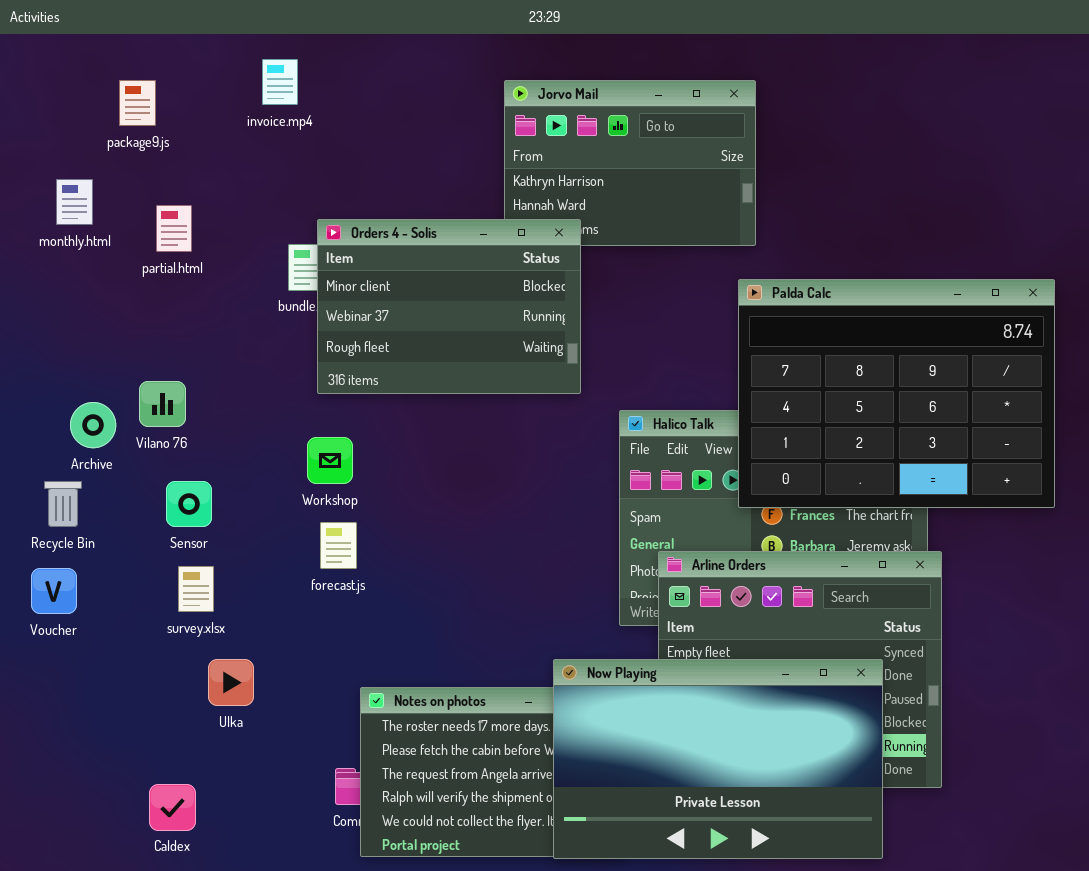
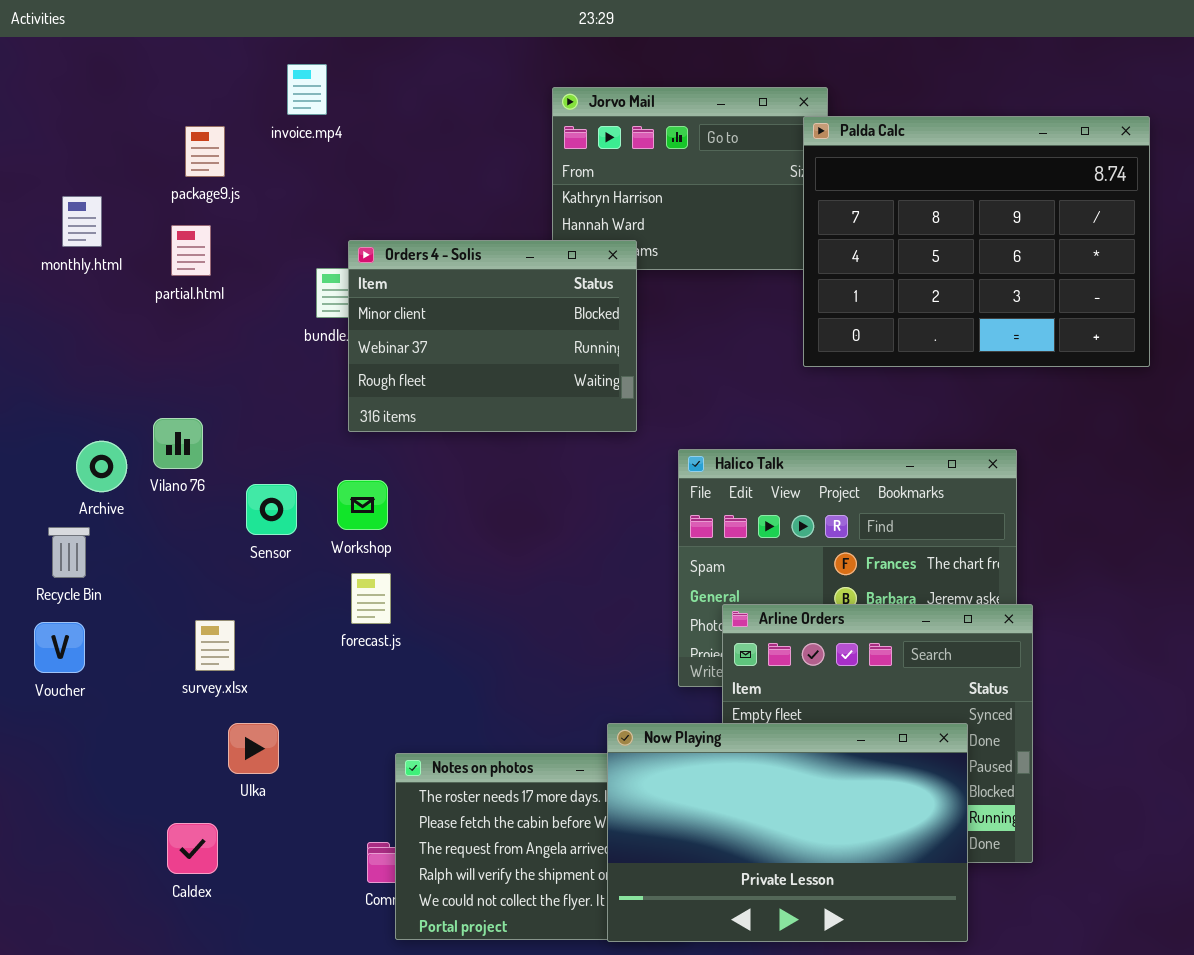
package9.js: [119,80,156,126] -> [185,126,225,177], moved
Palda Calc: [738,279,1055,508] -> [803,116,1150,367], moved
Sensor: [166,481,212,527] -> [246,484,297,535], moved
Caldex: [149,784,196,831] -> [167,823,218,874], moved

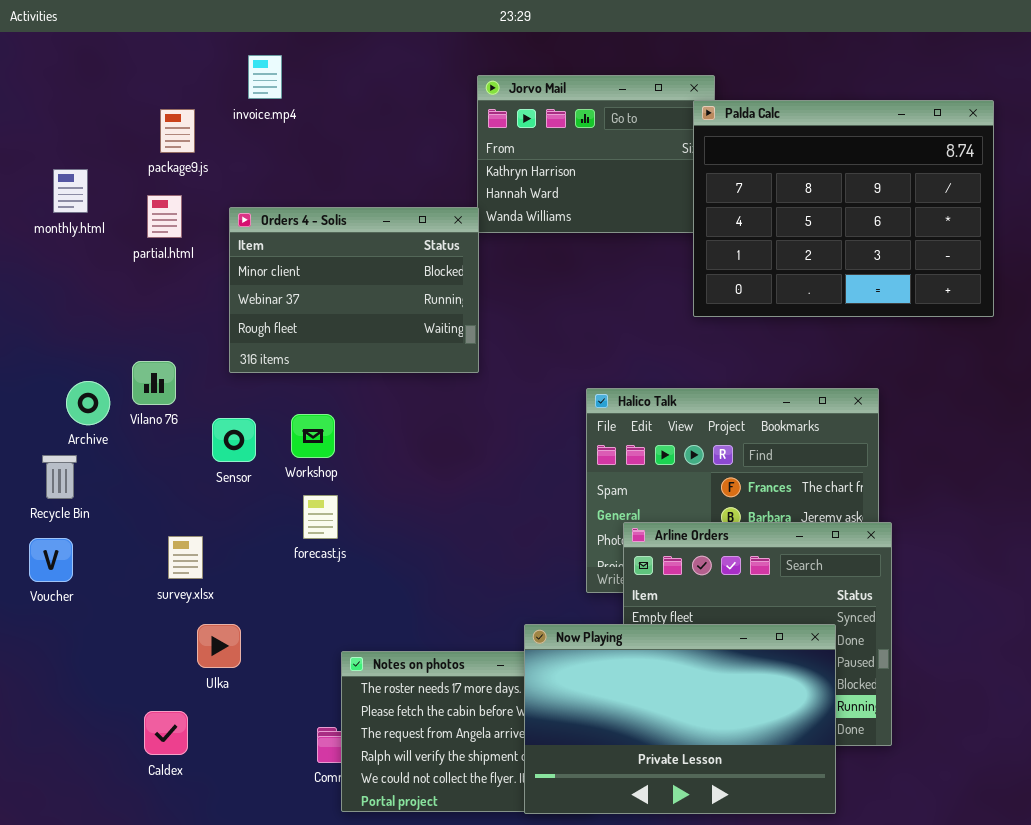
Orders 4 - Solis: [348,240,637,432] -> [229,207,479,373], moved

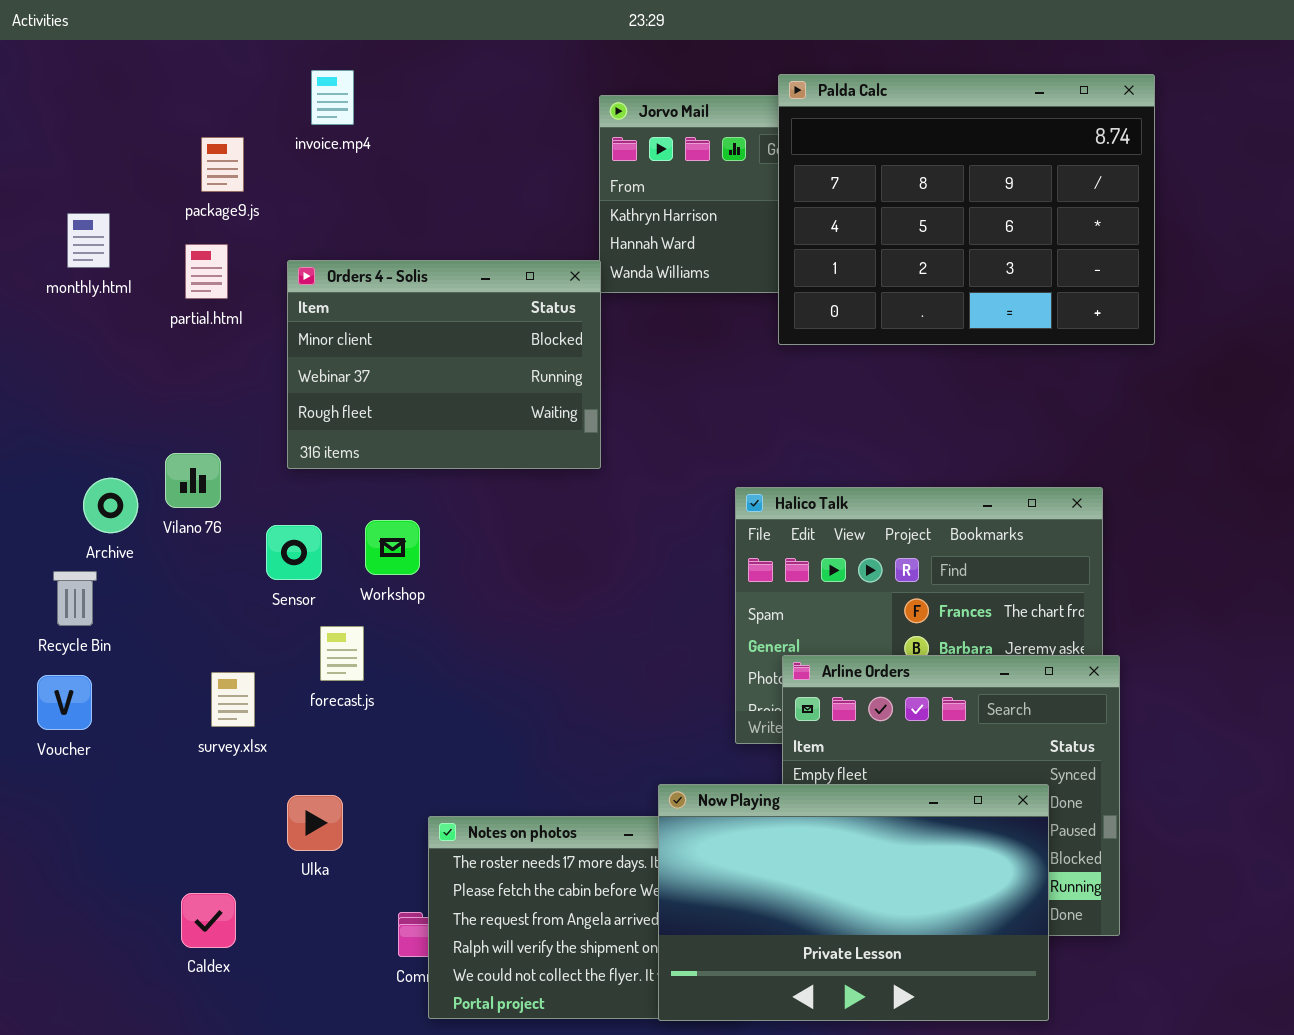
Palda Calc: [693,100,994,317] -> [778,74,1155,345], moved
forecast.js: [303,495,338,539] -> [320,626,364,681], moved
Ulka: [197,624,241,668] -> [287,795,343,851], moved

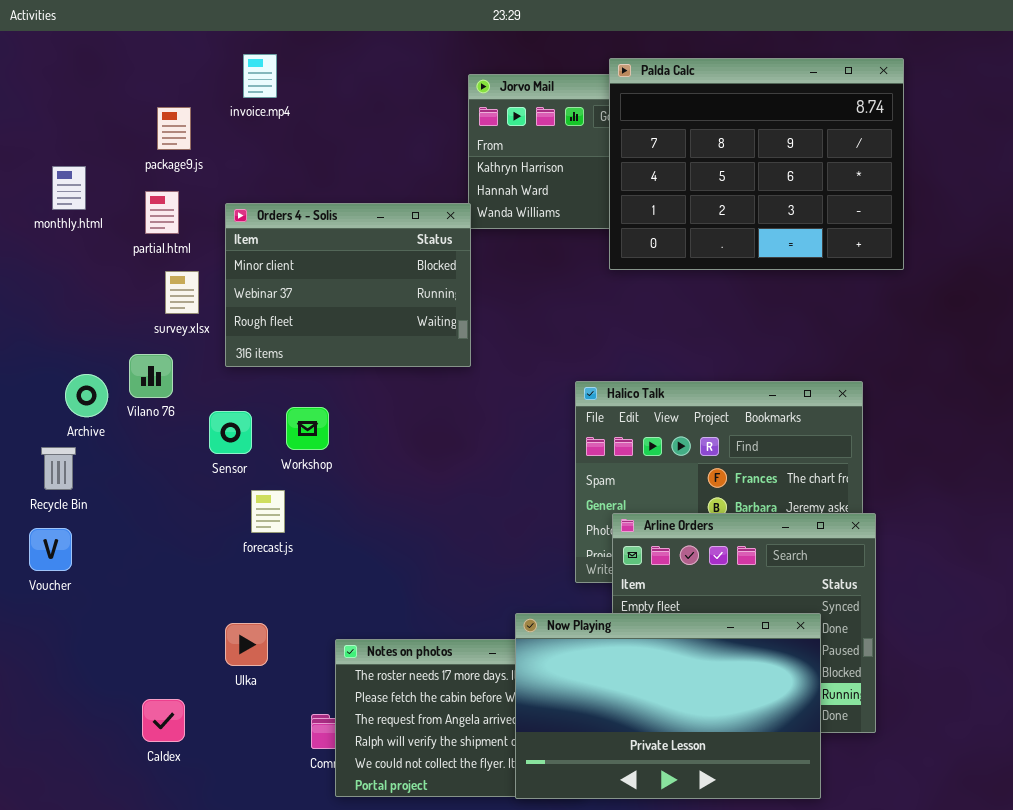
survey.xlsx: [211,672,255,727] -> [165,271,199,314], moved

